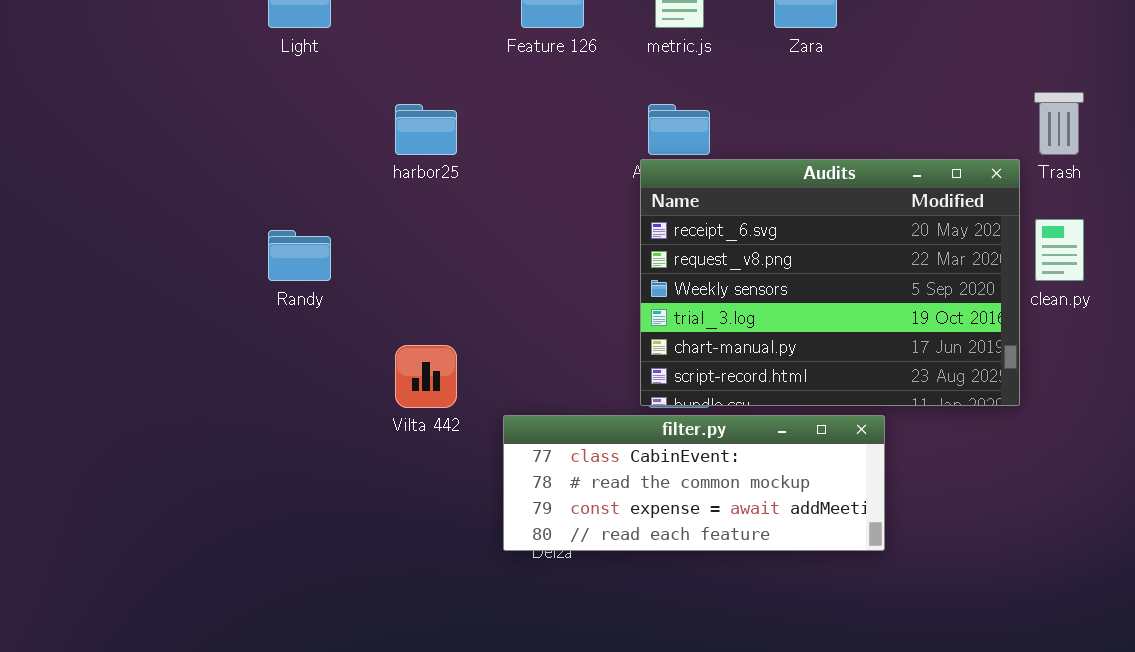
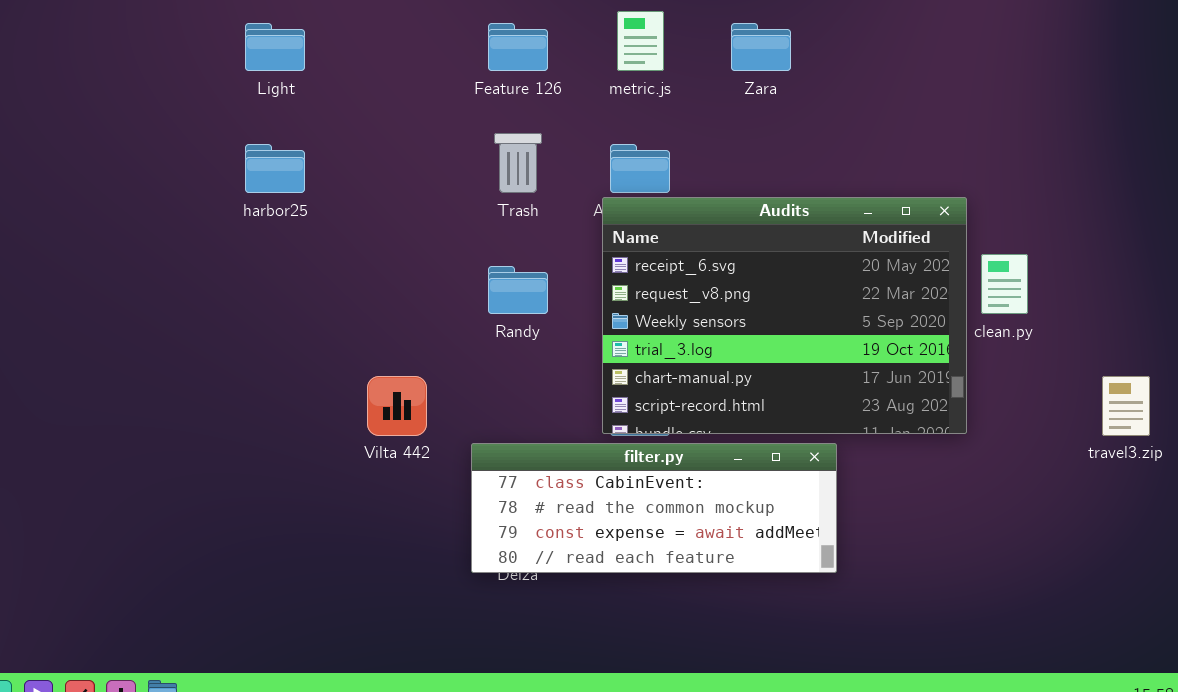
Trash: [1034,92,1084,155] -> [494,133,542,193], moved
harbor25: [395,104,457,155] -> [245,144,305,193], moved
Randy: [268,230,331,281] -> [488,266,548,314], moved

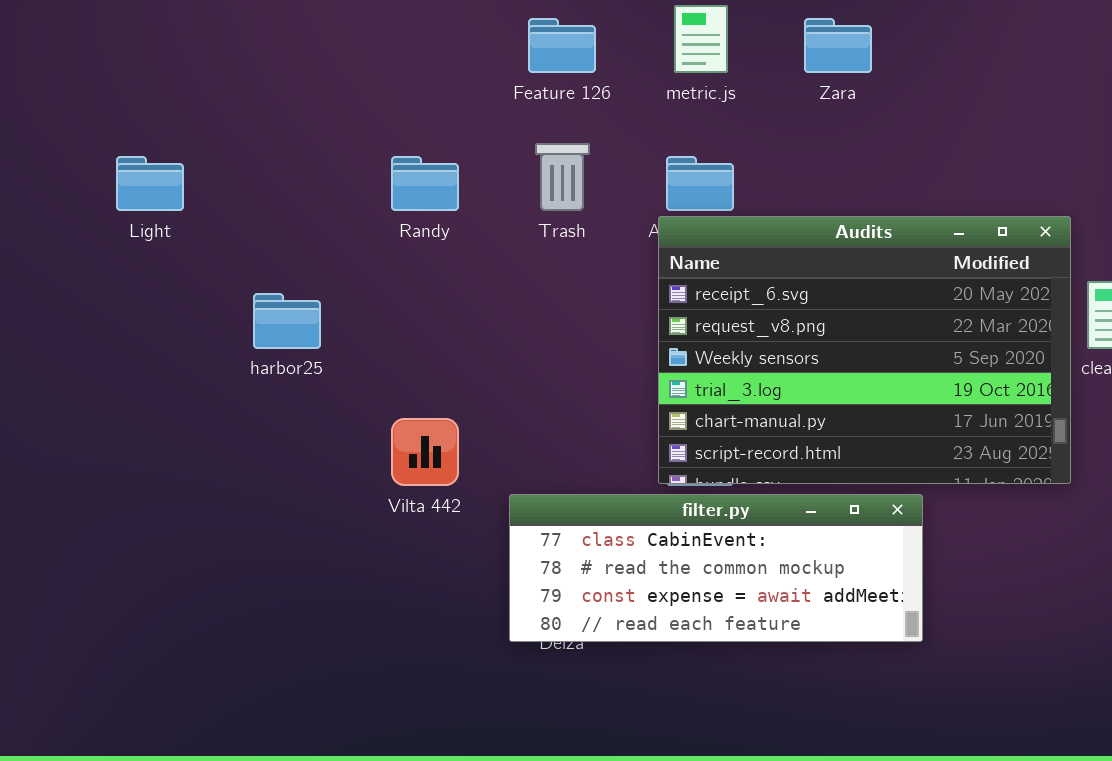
Light: [245,23,305,71] -> [116,156,184,211], moved
harbor25: [245,144,305,193] -> [253,293,321,349], moved
Randy: [488,266,548,314] -> [391,156,459,211], moved

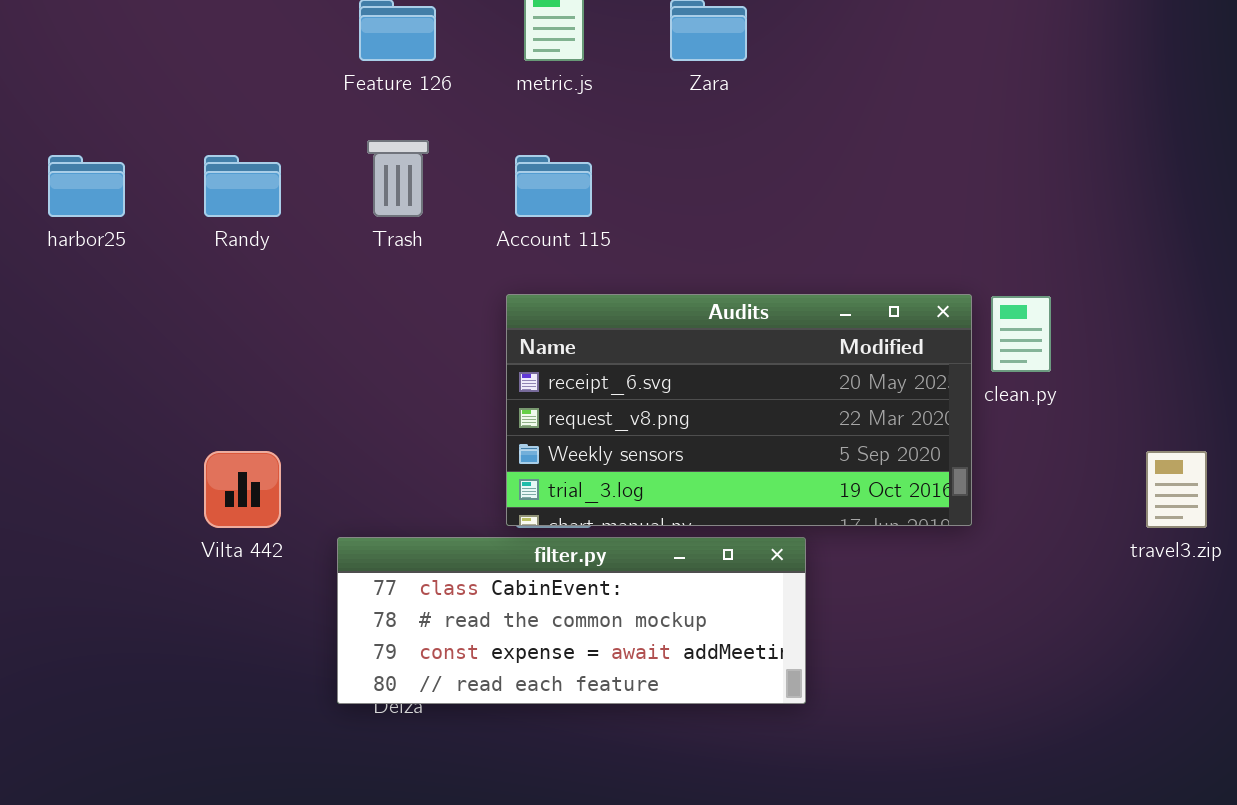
Audits: [658,216,1071,484] -> [506,294,972,526], resized
harbor25: [253,293,321,349] -> [48,155,125,217], moved

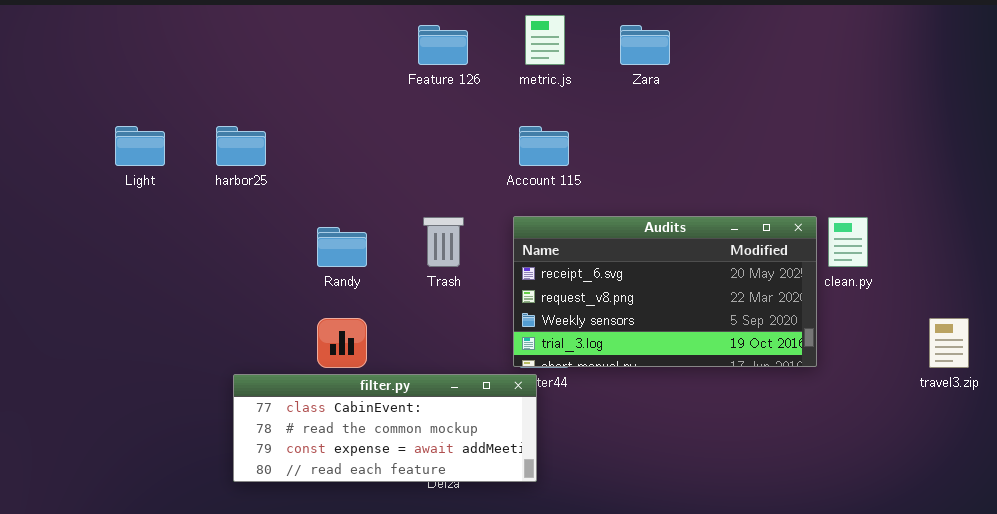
Trash: [367,140,429,217] -> [423,217,464,267], moved
Randy: [204,155,281,217] -> [317,227,367,267], moved
filter.py: [337,537,806,704] -> [233,374,537,482], moved

